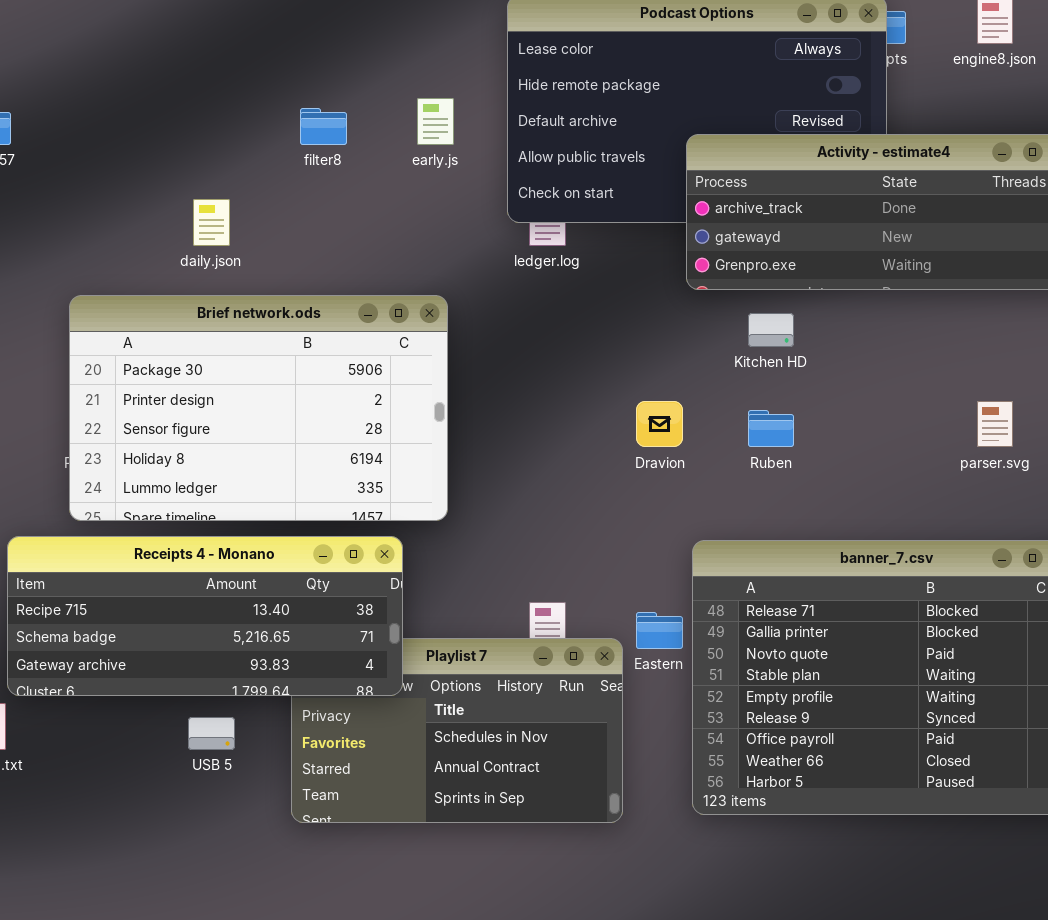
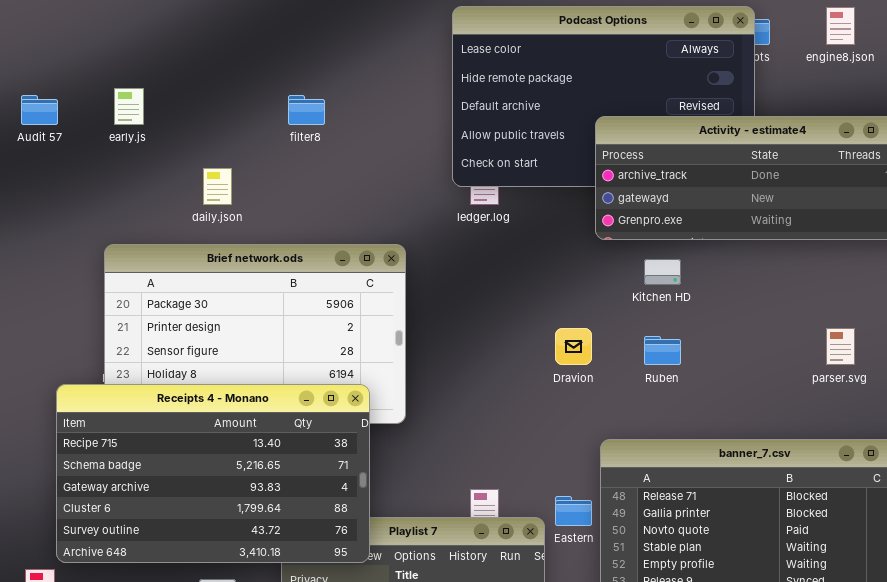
early.js: [417,98,454,145] -> [114,88,144,125], moved
Receipts 4 - Monano: [7,536,403,696] -> [56,384,370,563], resized

